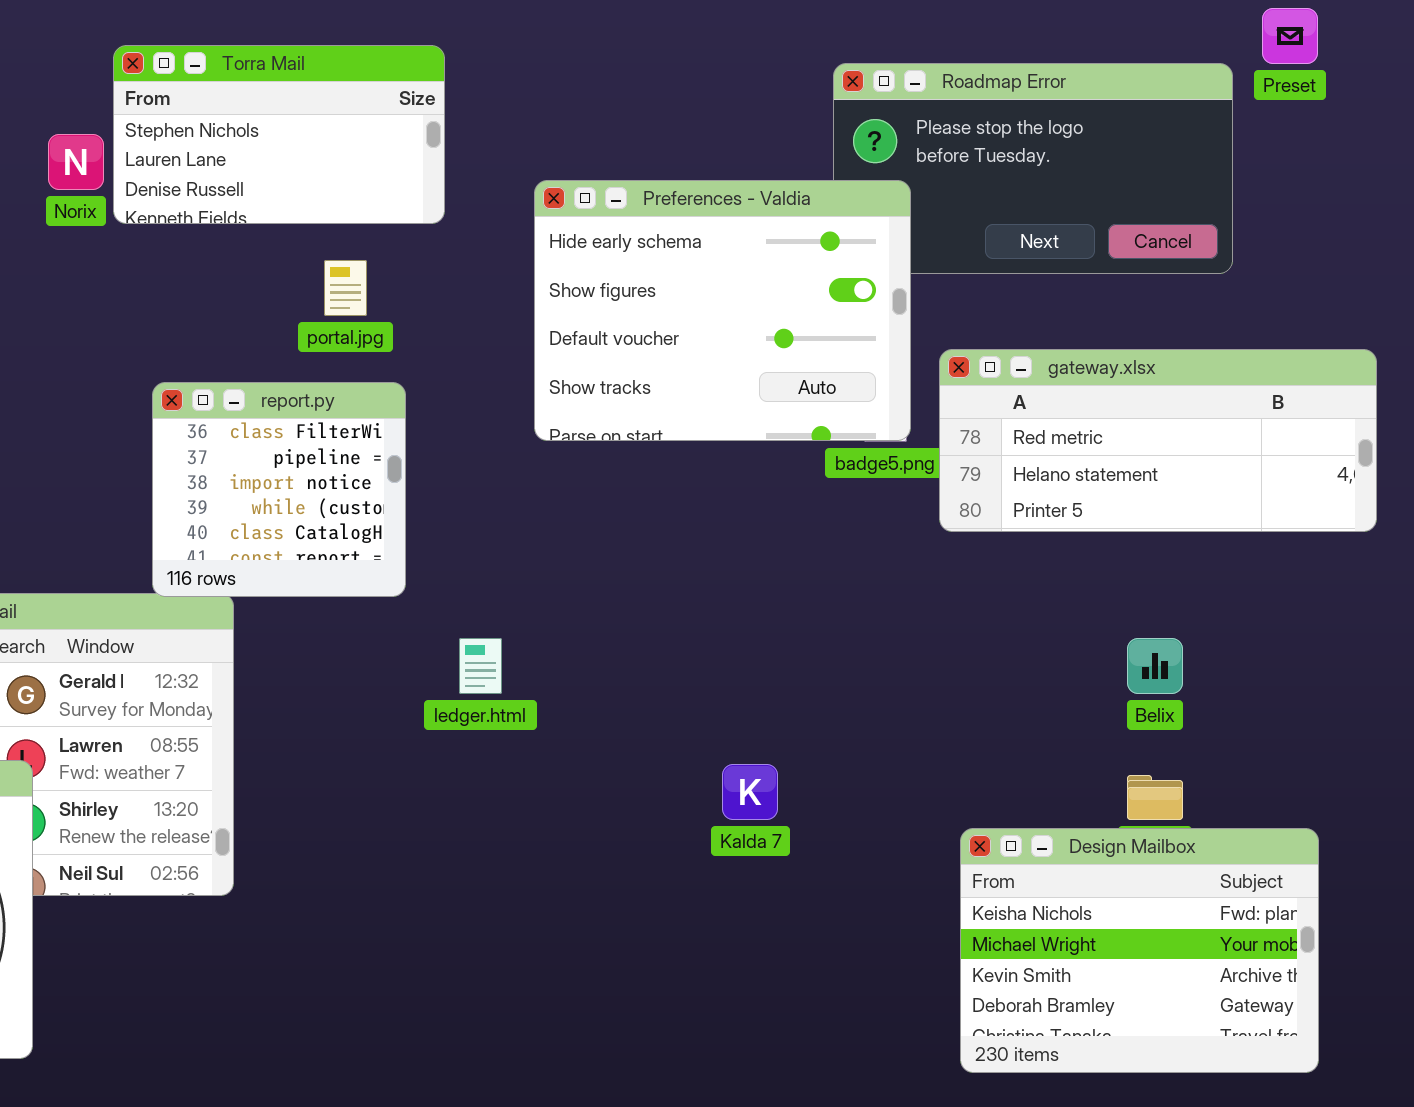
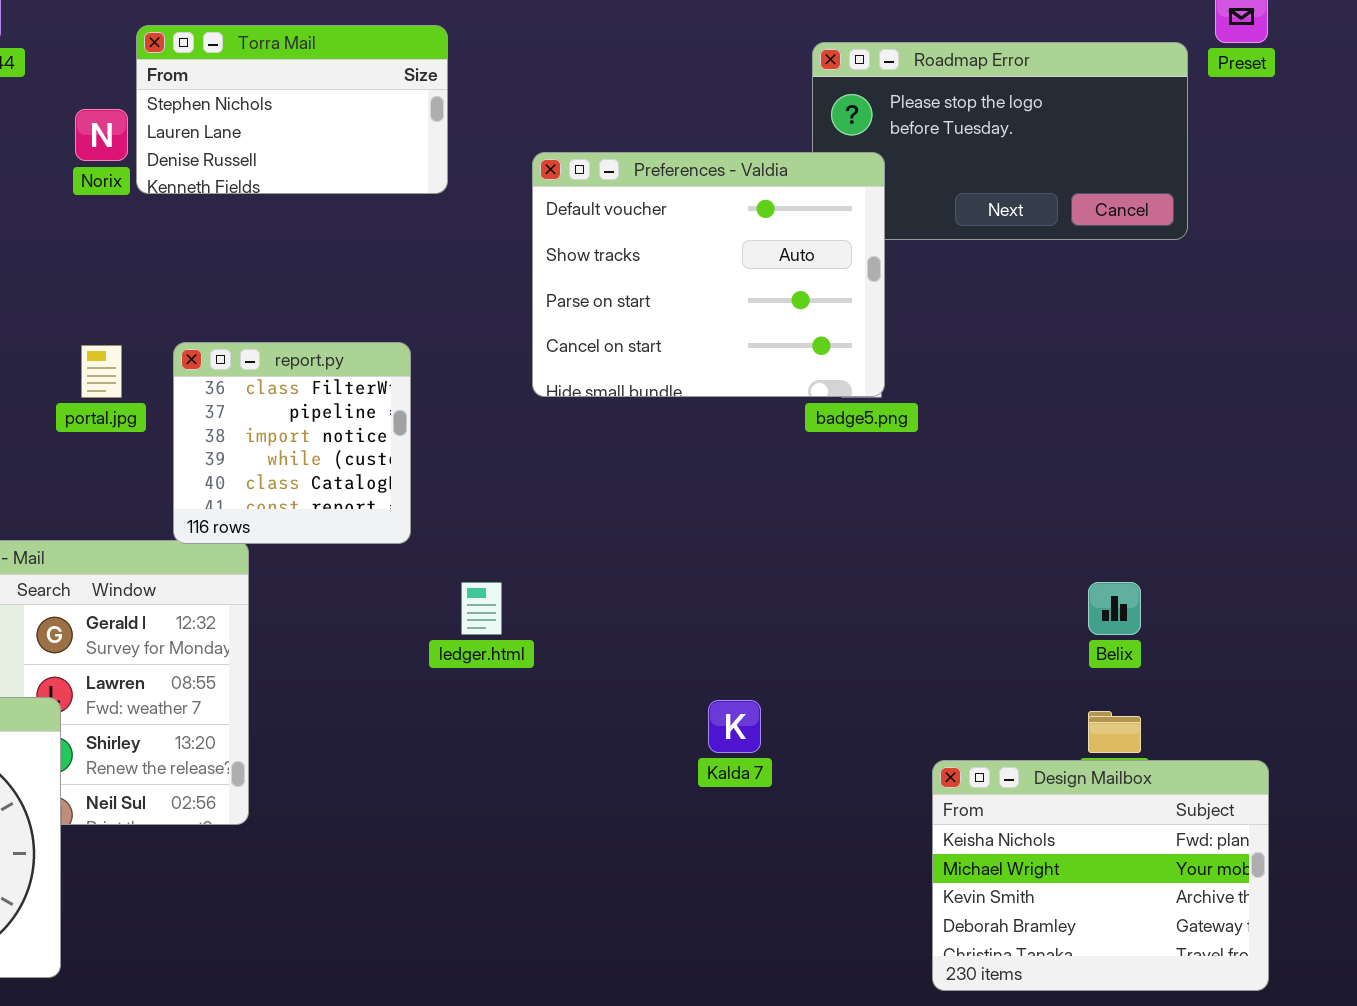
Preferences - Valdia: [534,180,911,441] -> [532,152,885,397], scrolled down 2 rows
portal.jpg: [324,260,367,316] -> [81,345,122,398], moved
gateway.xlsx: [939,349,1377,532] -> none, closed

